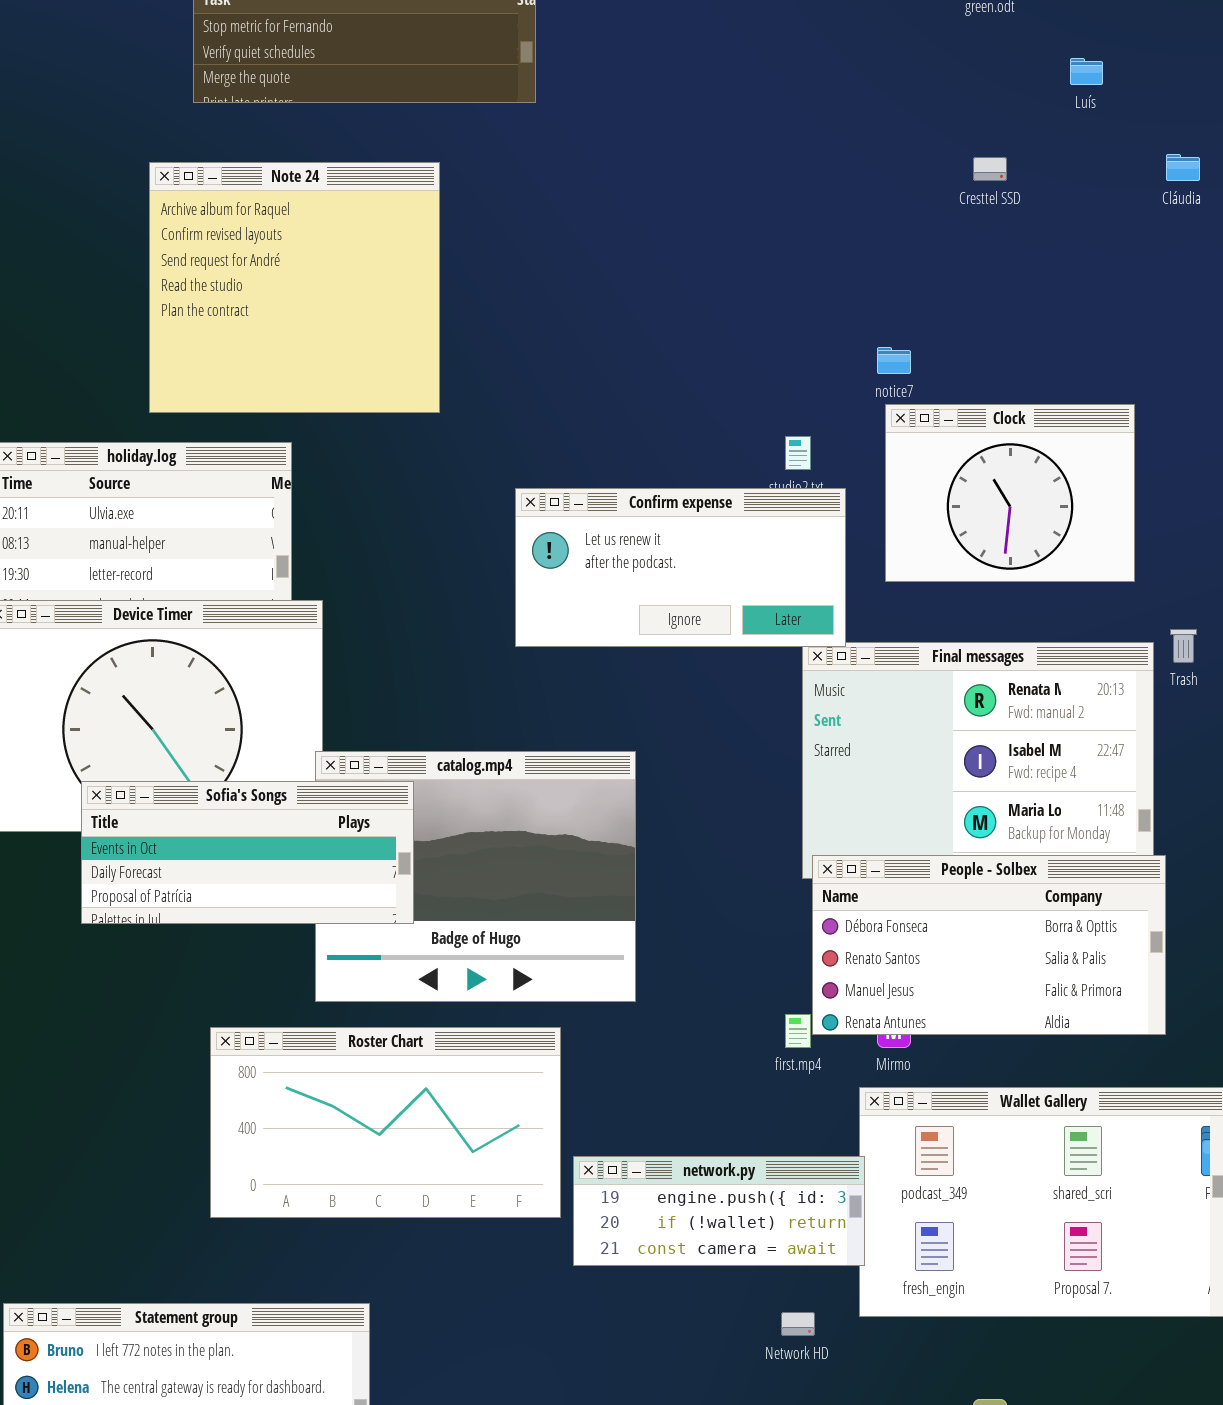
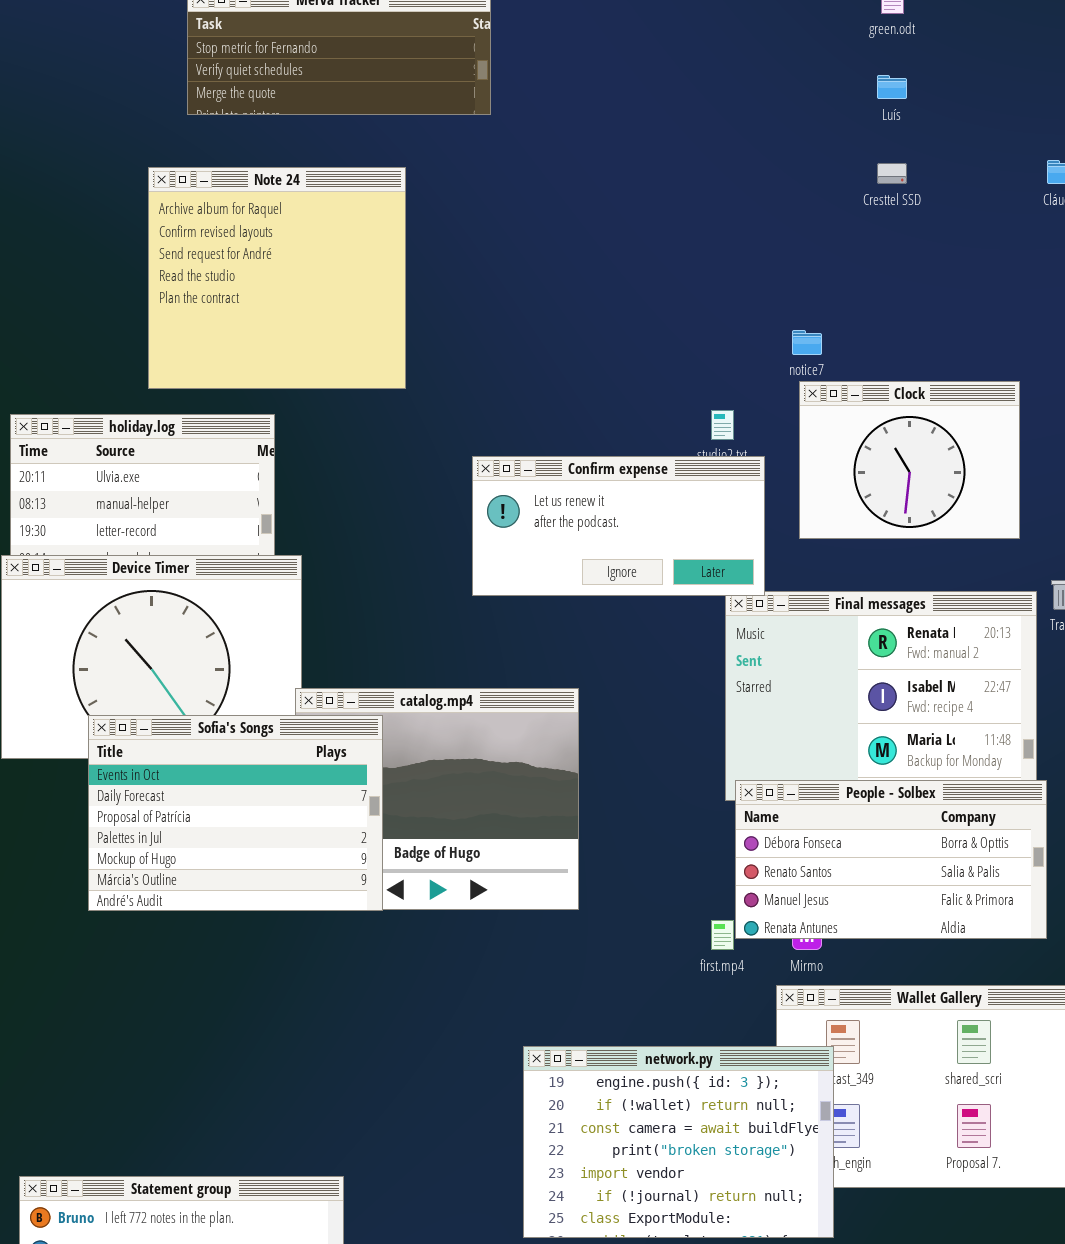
Luís: [1070,58,1103,85] -> [877,75,907,99], moved
Sofia's Songs: [81,781,414,924] -> [88,715,383,911], resized
Roster Chart: [210,1027,561,1218] -> none, closed
network.py: [573,1156,865,1266] -> [523,1046,834,1238], resized

